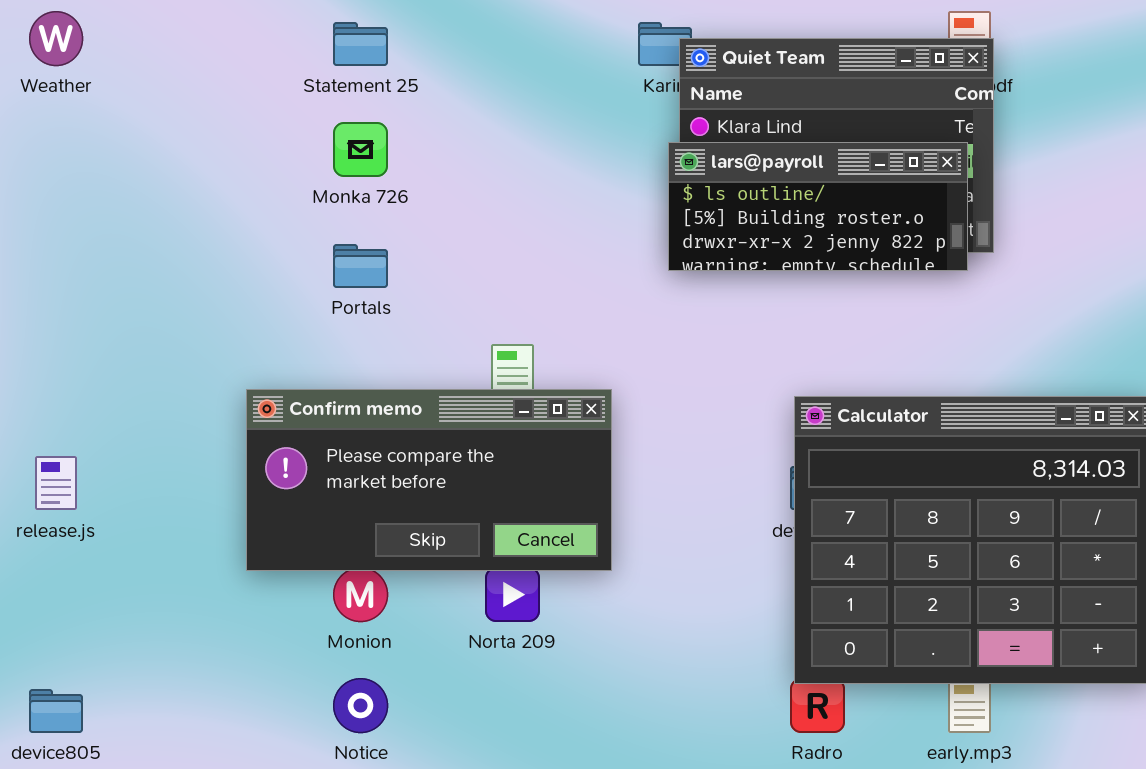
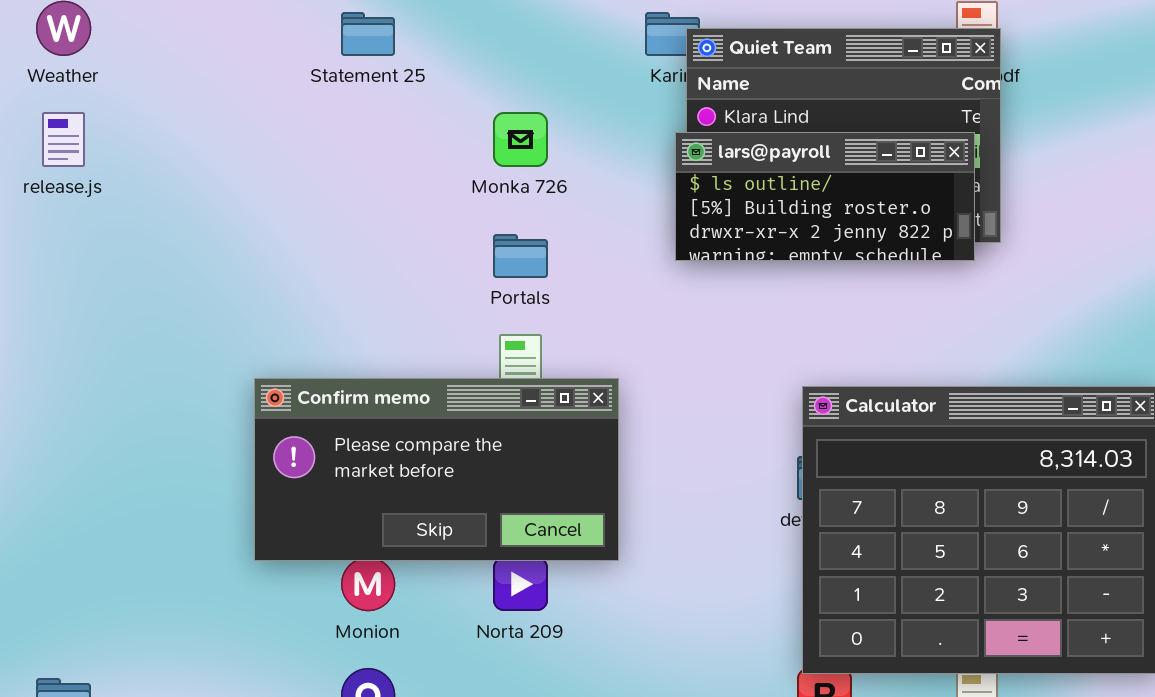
Monka 726: [333,122,388,177] -> [493,112,548,167], moved
Portals: [333,244,388,288] -> [493,234,548,278], moved
release.js: [35,456,77,510] -> [42,112,85,167], moved

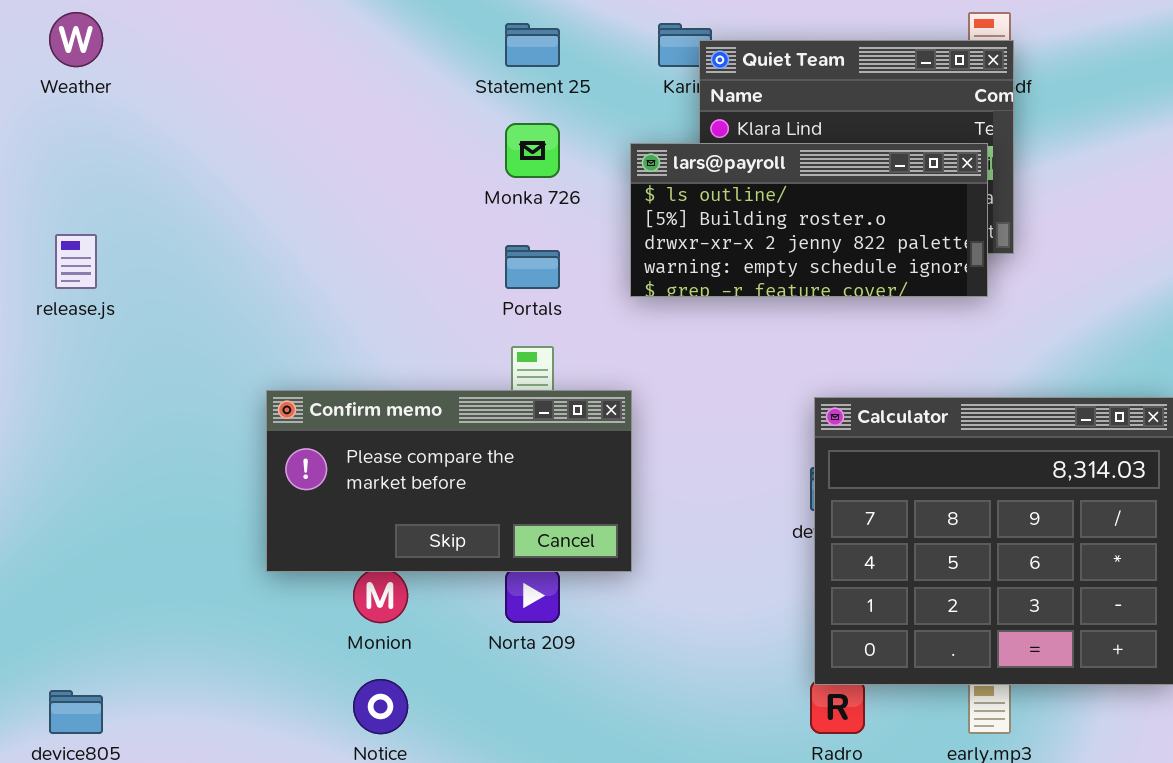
Statement 25: [341,12,395,56] -> [505,23,560,67], moved
release.js: [42,112,85,167] -> [55,234,97,289], moved
lars@payroll: [675,132,975,261] -> [630,143,988,297], resized

